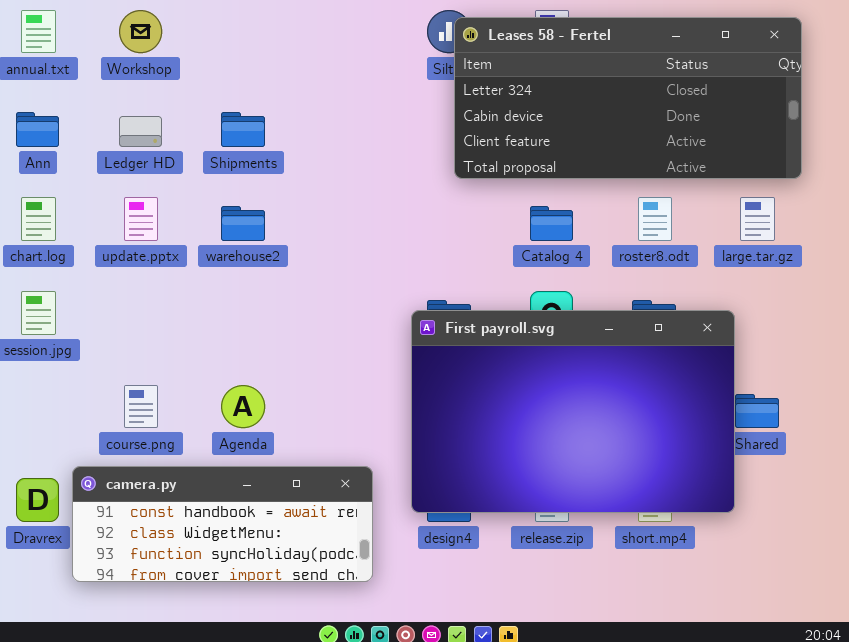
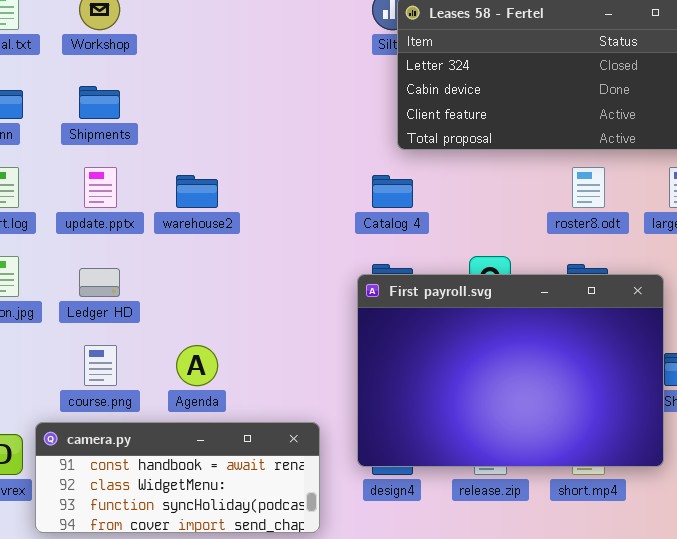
Shipments: [221,112,265,147] -> [79,86,120,119], moved
Ledger HD: [119,116,162,147] -> [79,268,120,297], moved
Catalog 4: [530,206,573,241] -> [372,175,413,208], moved

